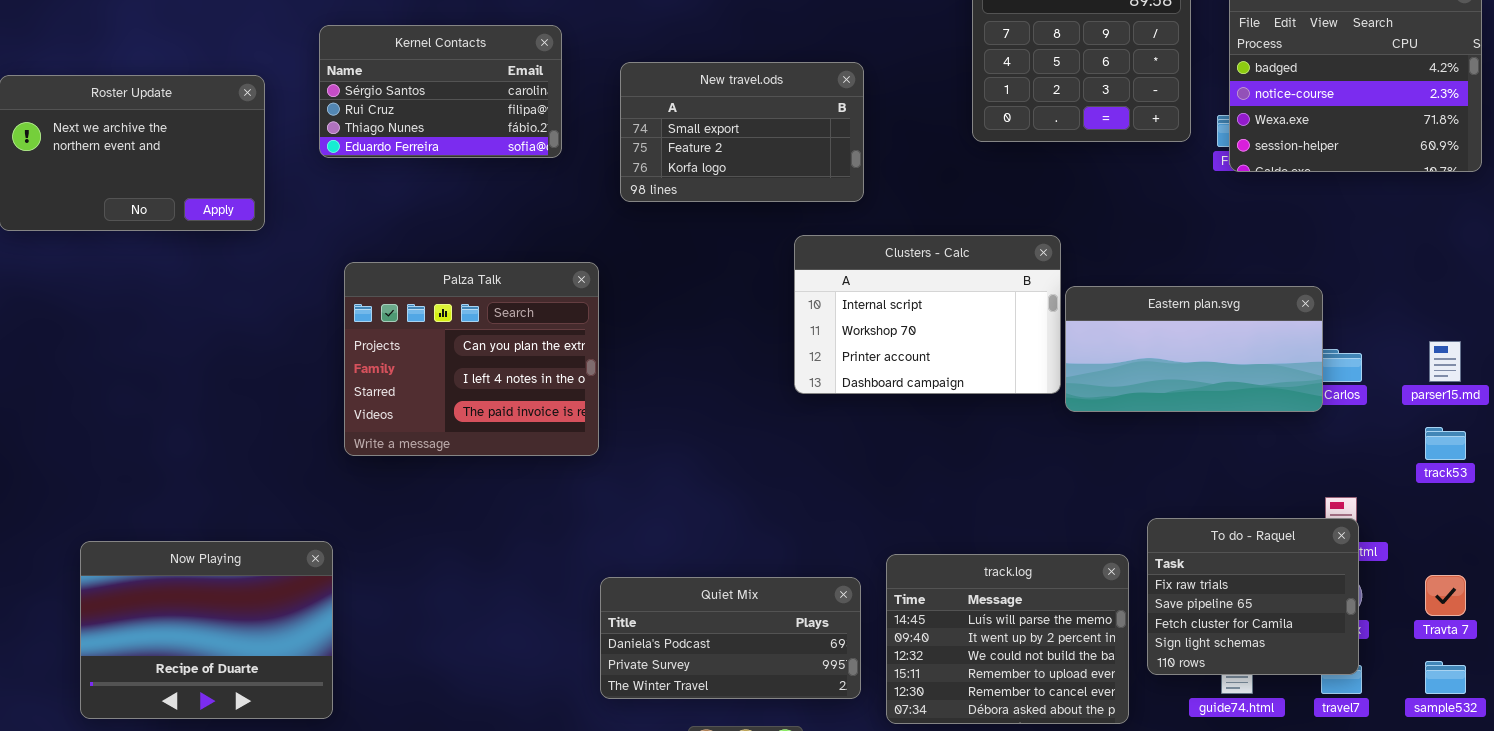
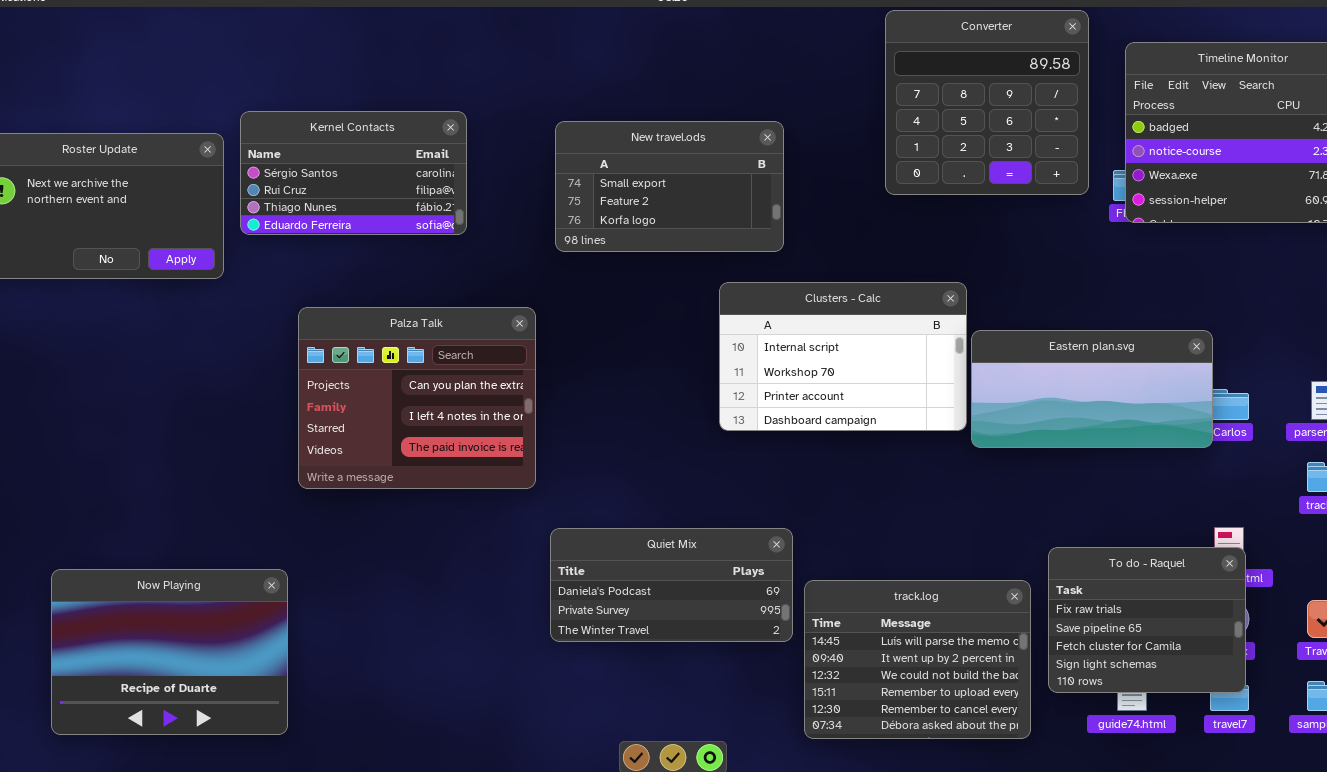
Kernel Contacts: [319,25,562,158] -> [240,111,467,235], moved
Quiet Mix: [600,577,861,699] -> [550,528,793,642], moved

